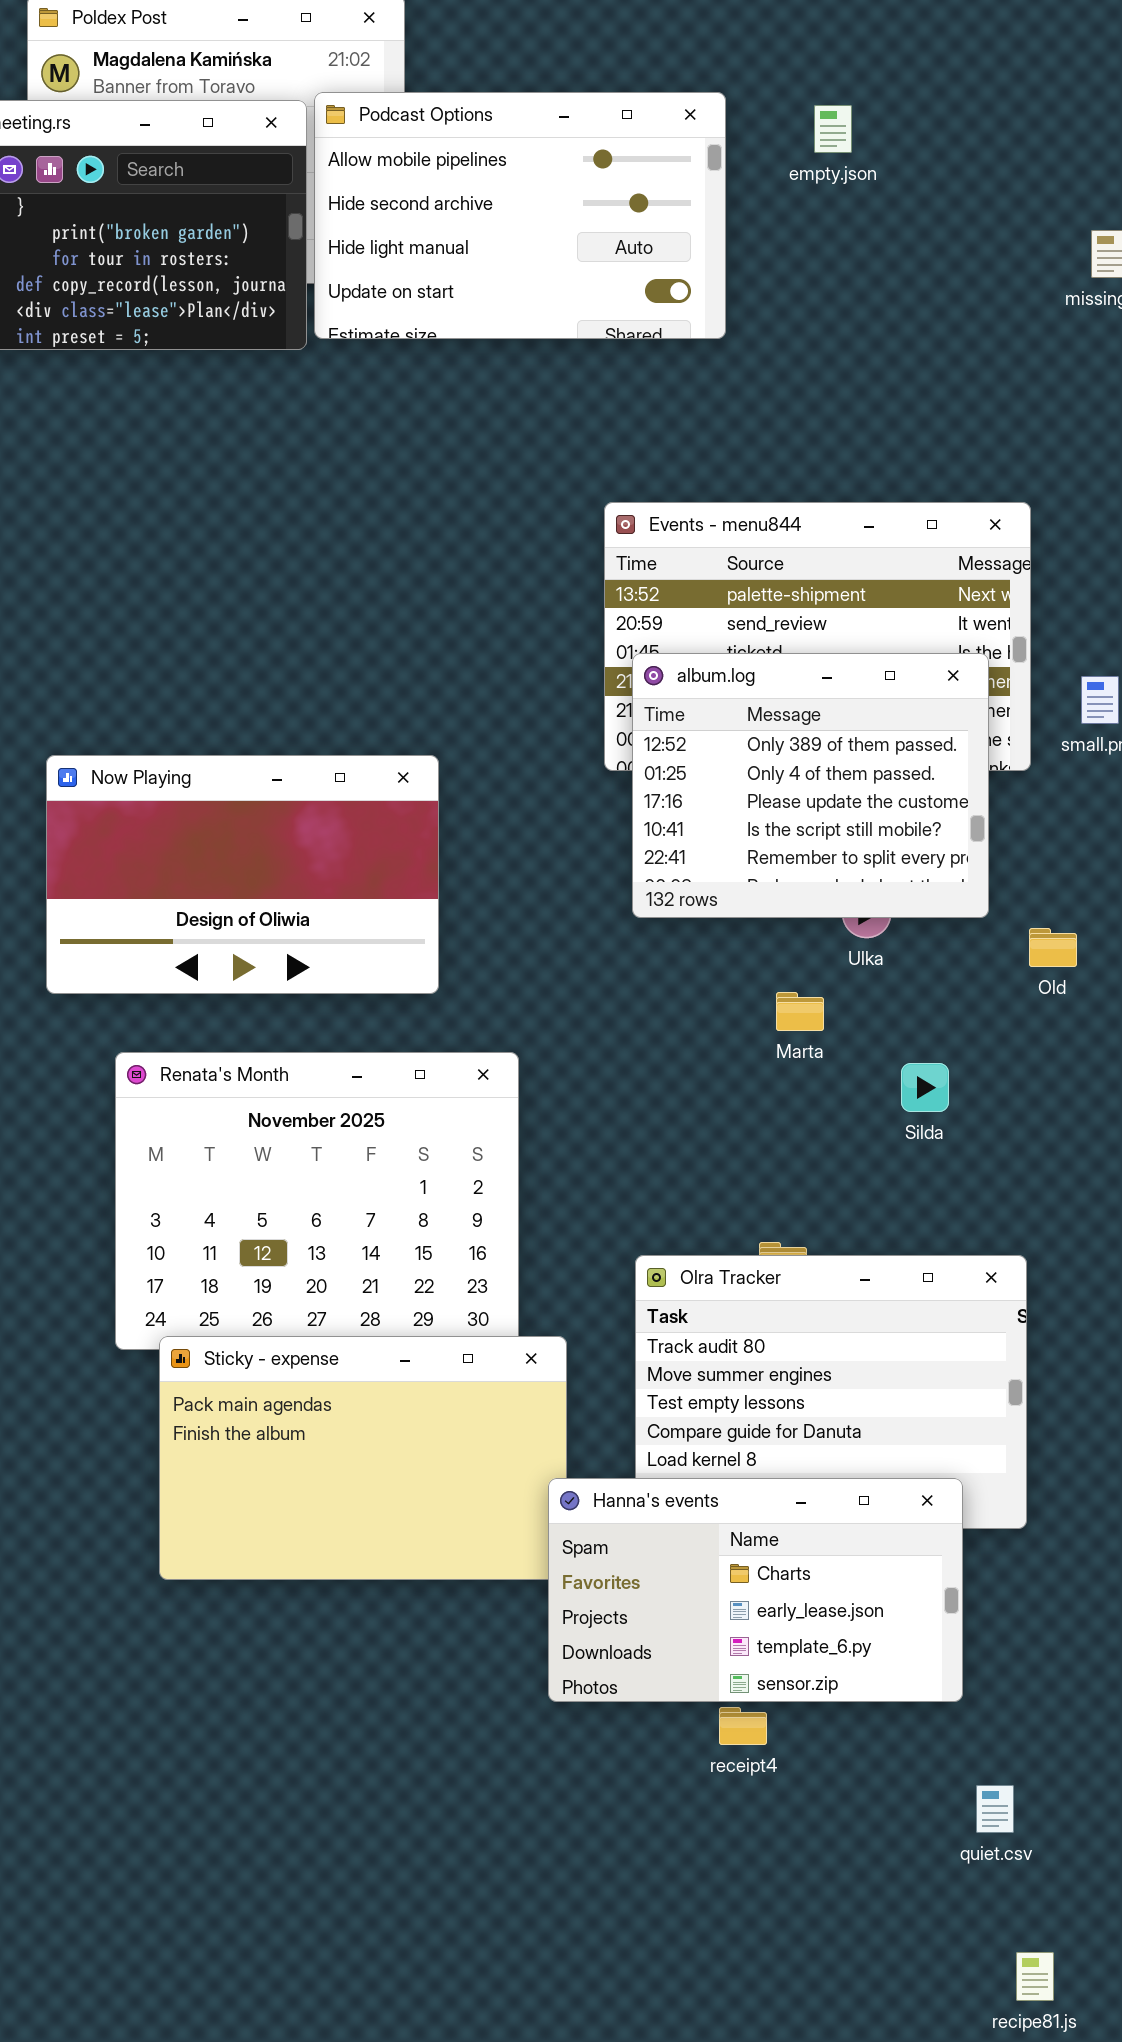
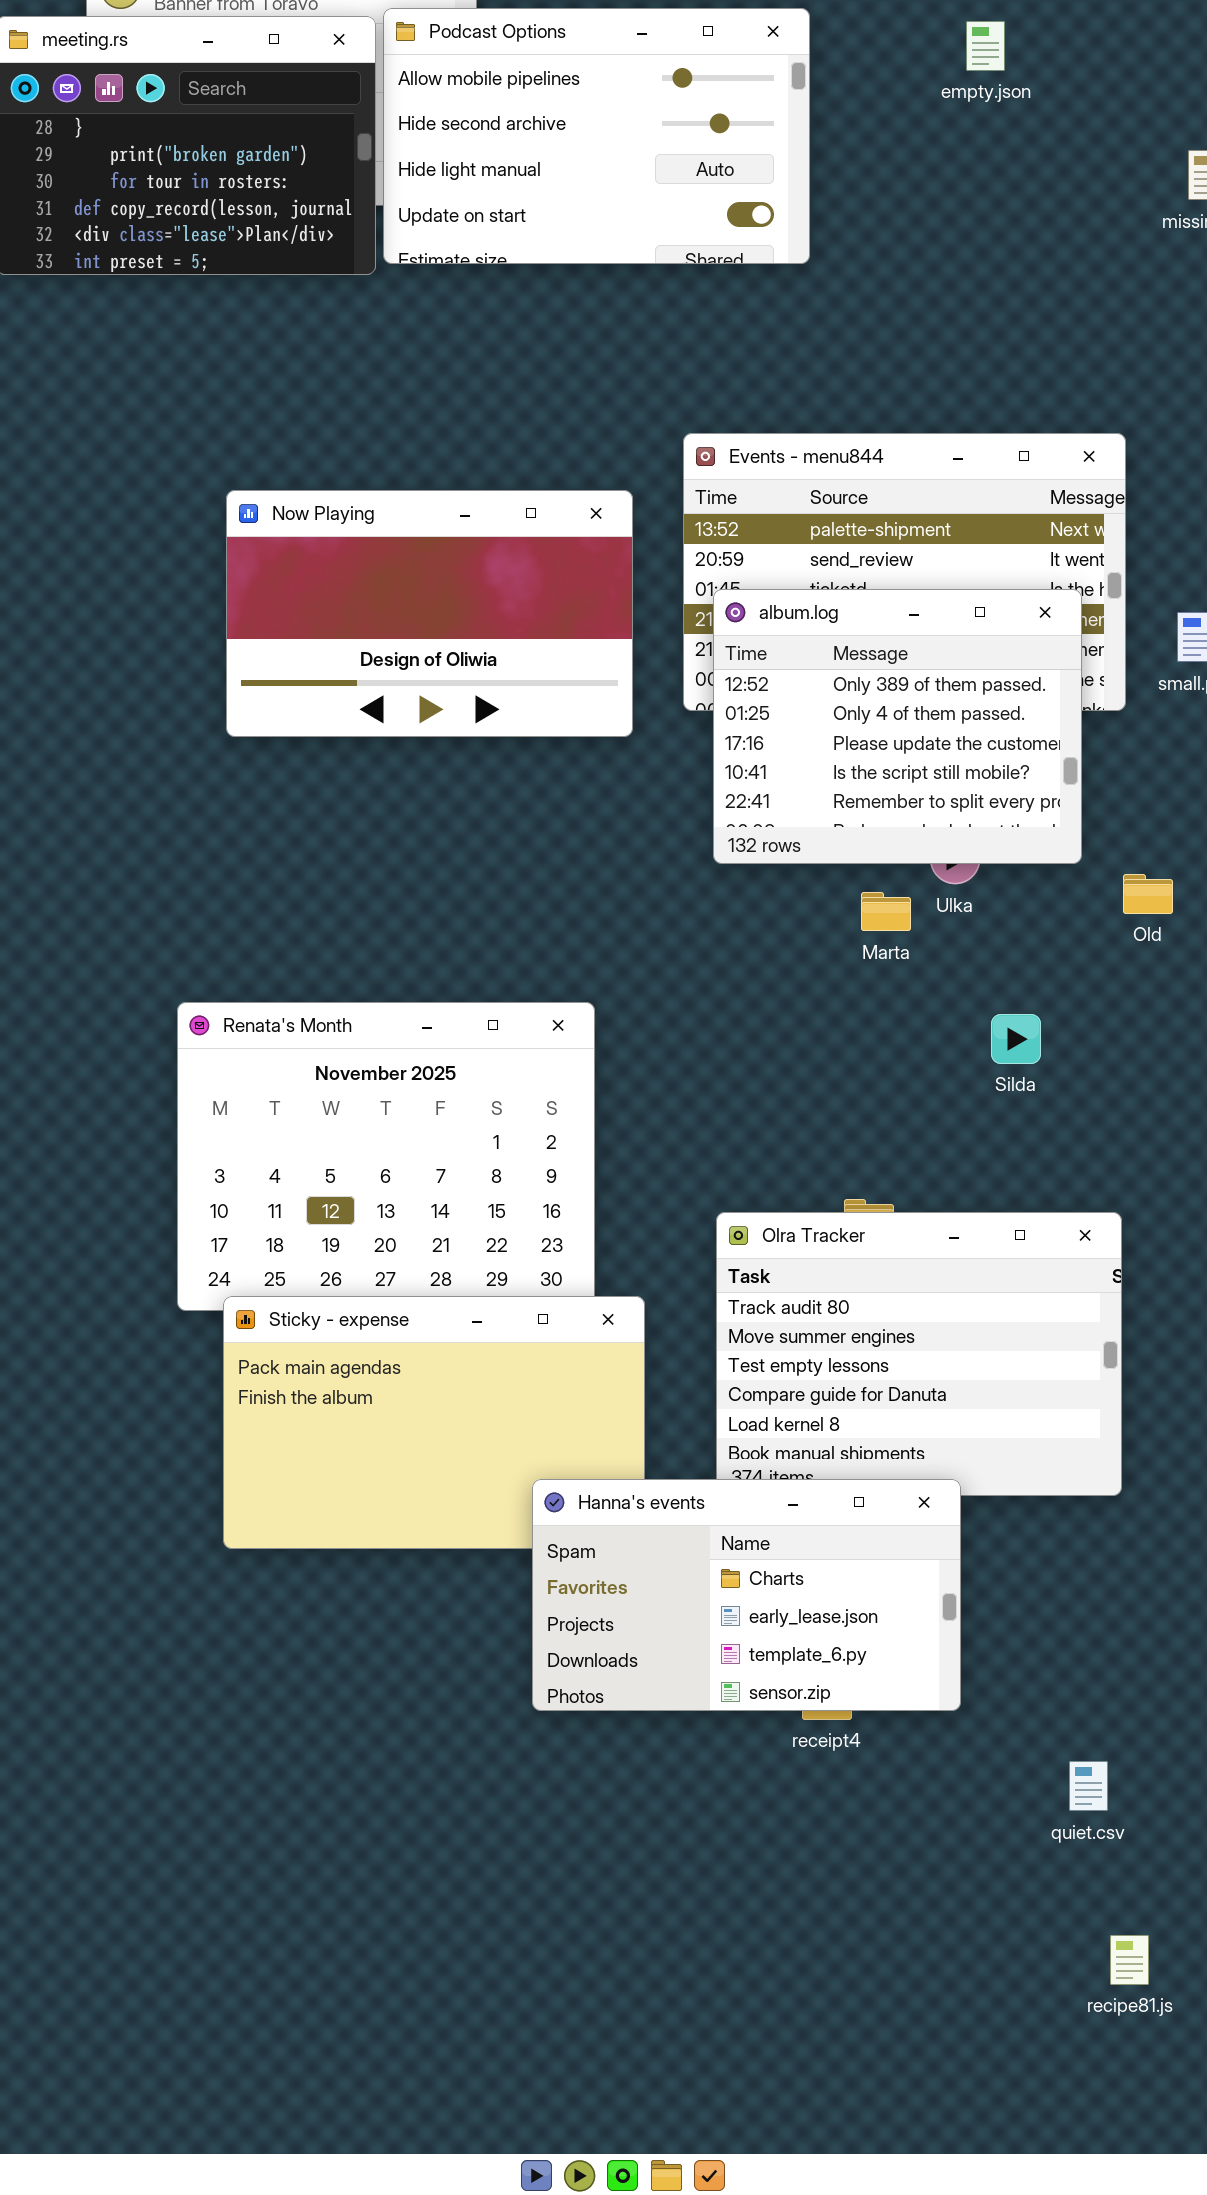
empty.json: [814,105,852,153] -> [966,21,1005,71], moved
Now Playing: [46,755,439,994] -> [226,490,633,737], moved
Marta: [776,992,824,1031] -> [861,892,911,931], moved
Hanna's events: [548,1478,963,1702] -> [532,1479,961,1711], moved

